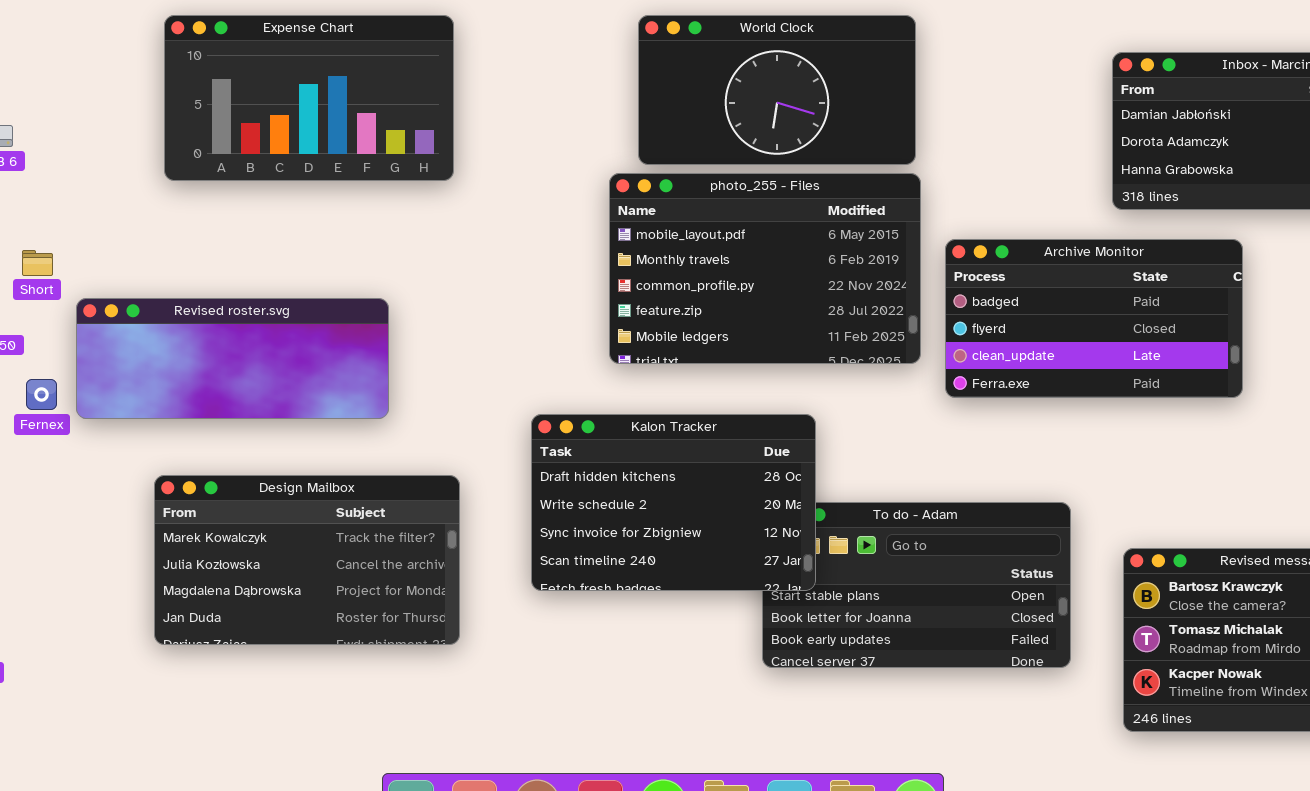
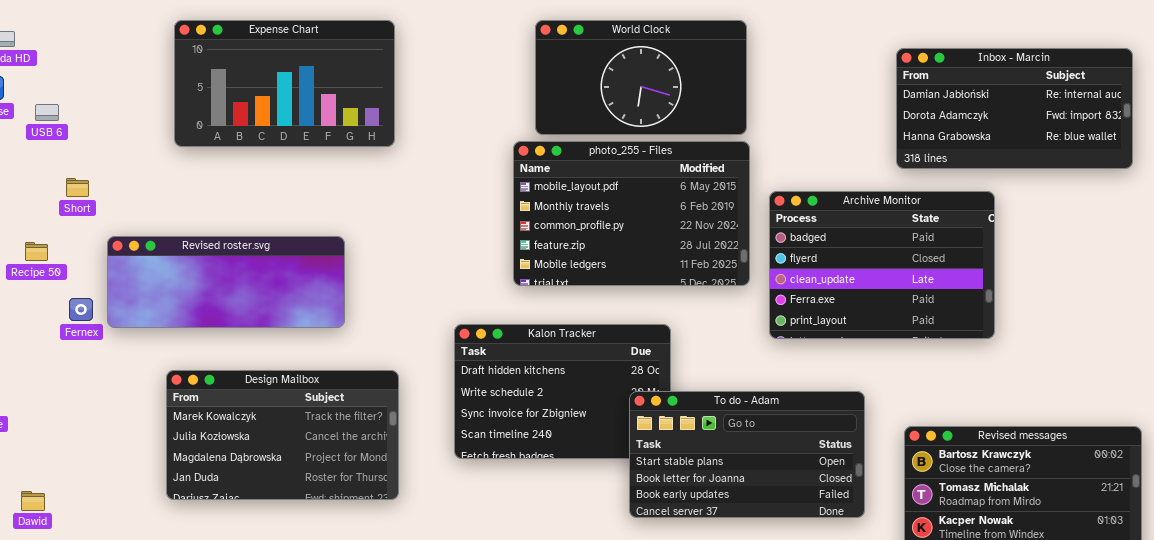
Archive Monitor: [945,239,1243,398] -> [769,191,995,339], resized
Short: [22,250,53,276] -> [66,178,89,197], moved
To do - Adam: [762,502,1071,668] -> [629,391,865,518], raised

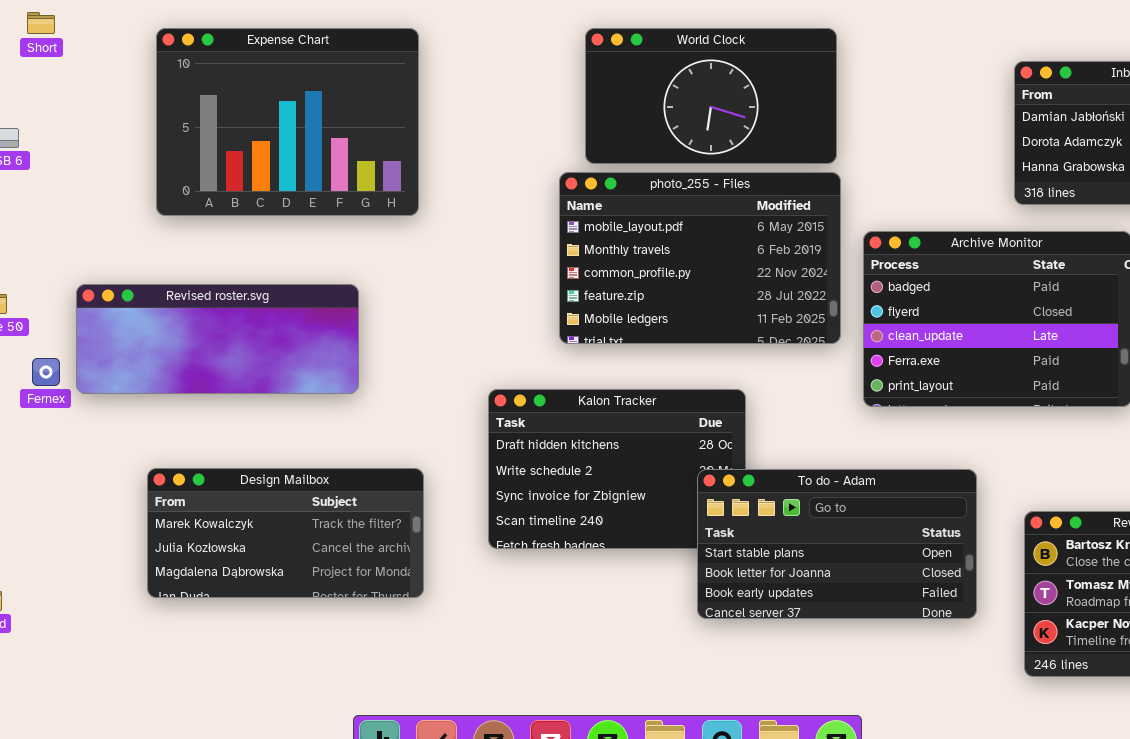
Expense Chart: [174,20,395,147] -> [156,28,419,216], resized
Short: [66,178,89,197] -> [27,12,55,34], moved
Design Mailbox: [166,370,399,500] -> [147,468,424,598], resized

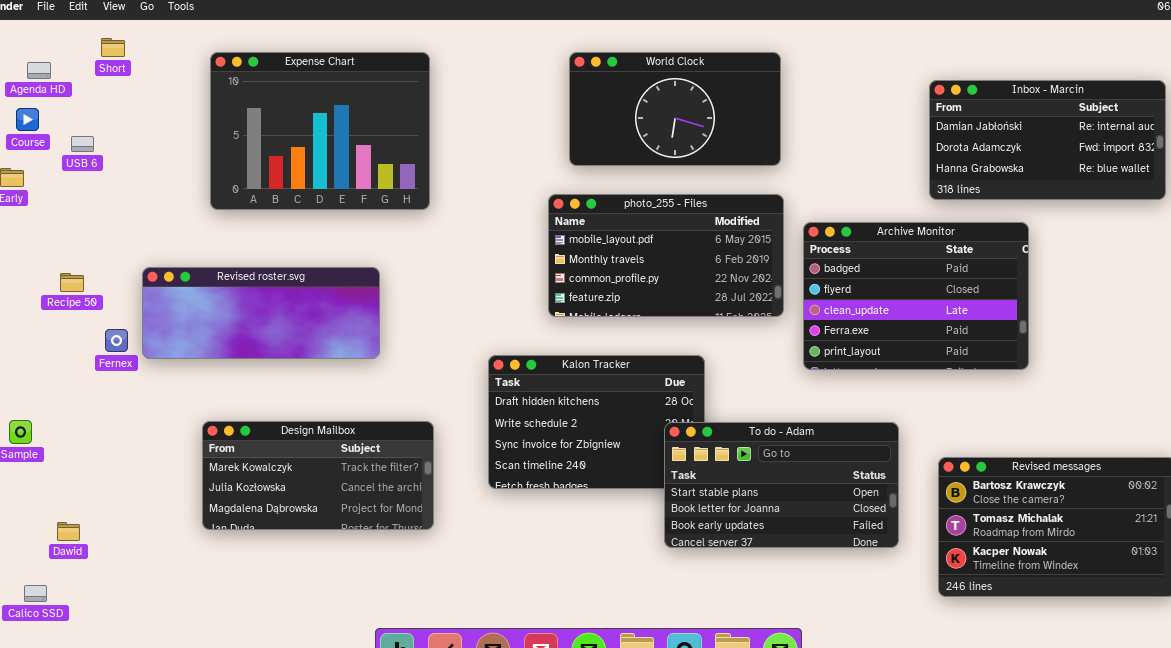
photo_255 - Files: [559,172,841,344] -> [548,194,784,317], resized

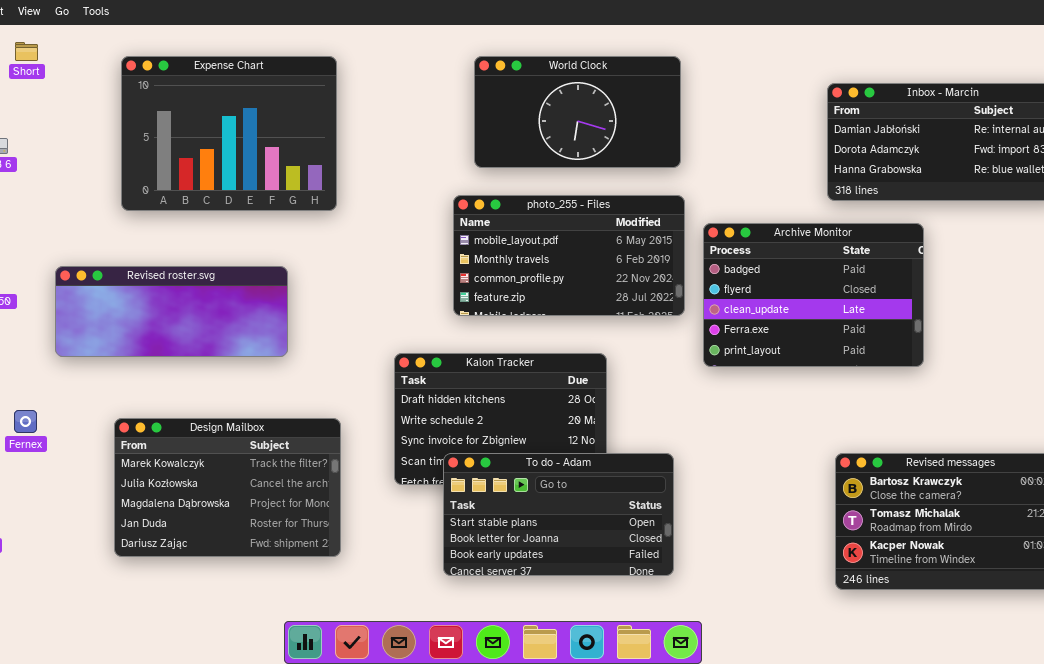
Fernex: [105,329,128,352] -> [14,410,37,433], moved
Design Mailbox: [202,421,434,530] -> [114,418,341,557], resized
To do - Adam: [664,422,899,548] -> [443,453,674,576], moved

